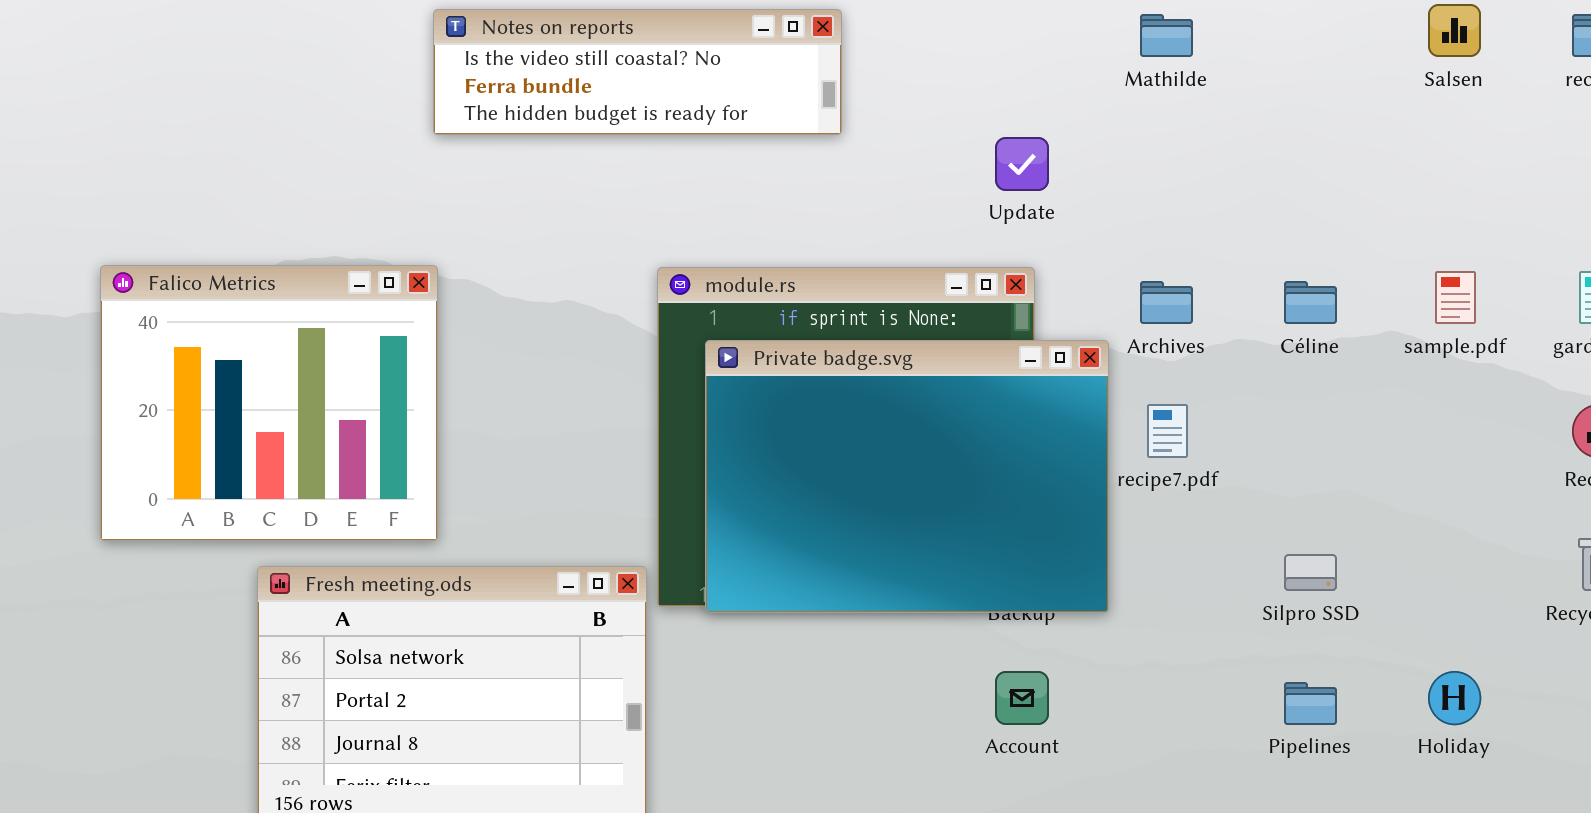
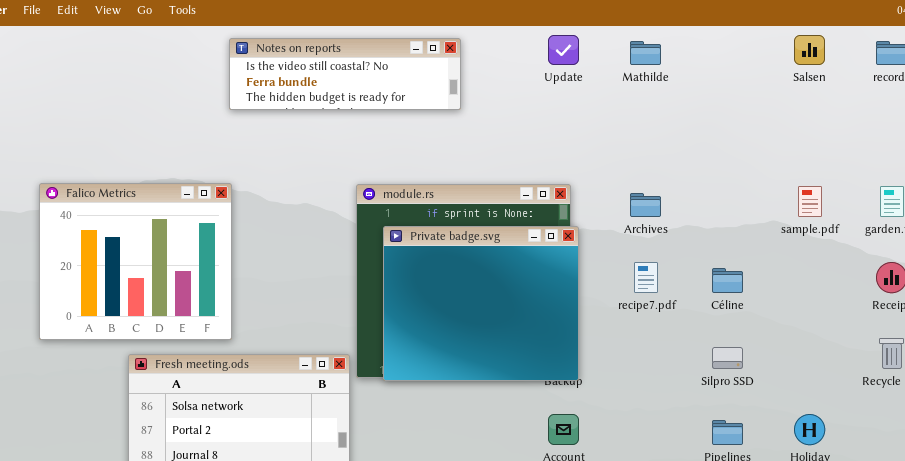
Update: [995,137,1049,191] -> [548,35,579,65], moved
Céline: [1284,281,1337,324] -> [712,268,743,293], moved
Private badge.svg: [705,340,1109,613] -> [383,226,579,381], resized

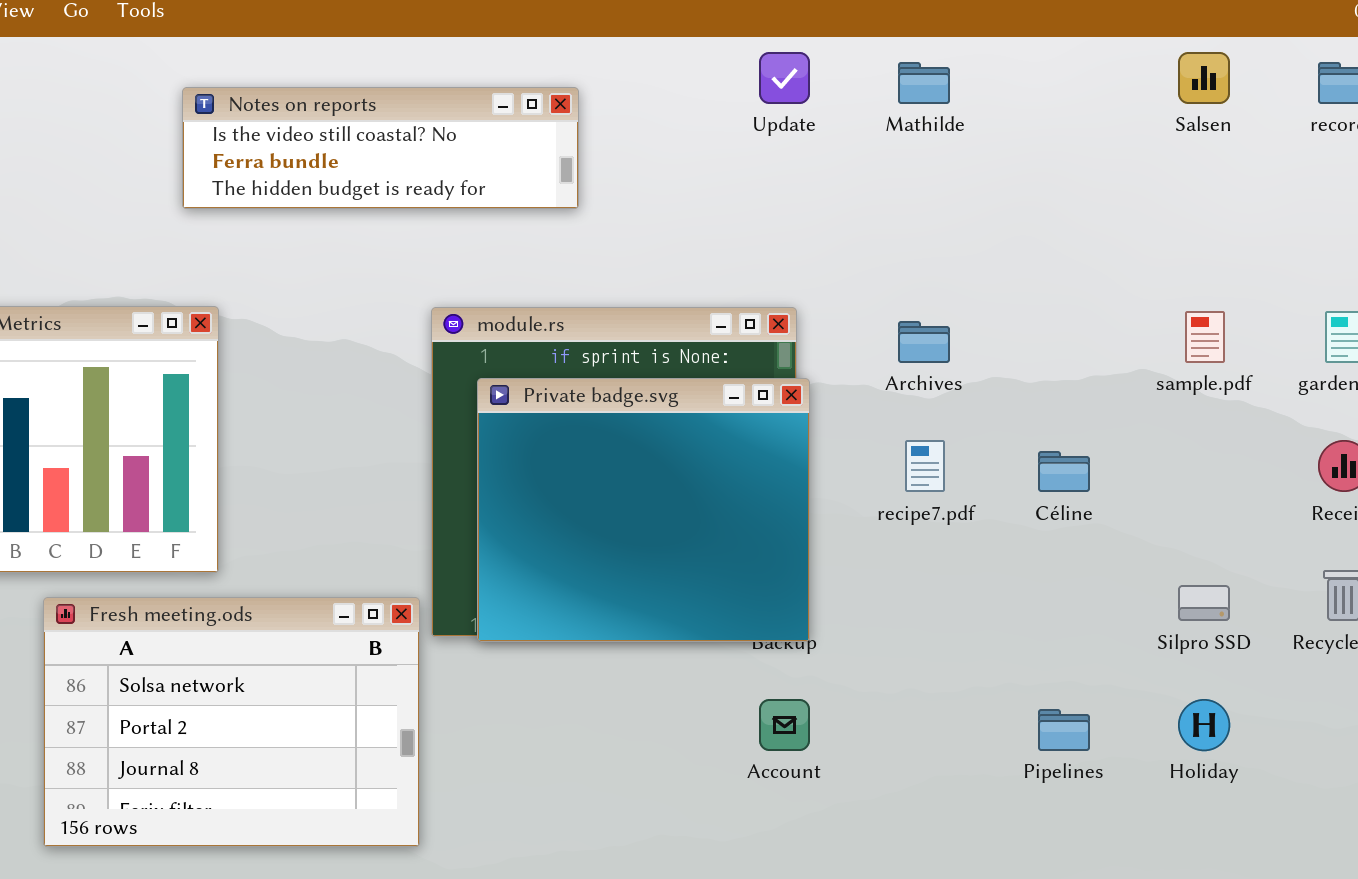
Notes on reports: [229,38,461,110] -> [182,87,579,209], moved
Silpro SSD: [712,347,743,369] -> [1178,585,1230,621], moved

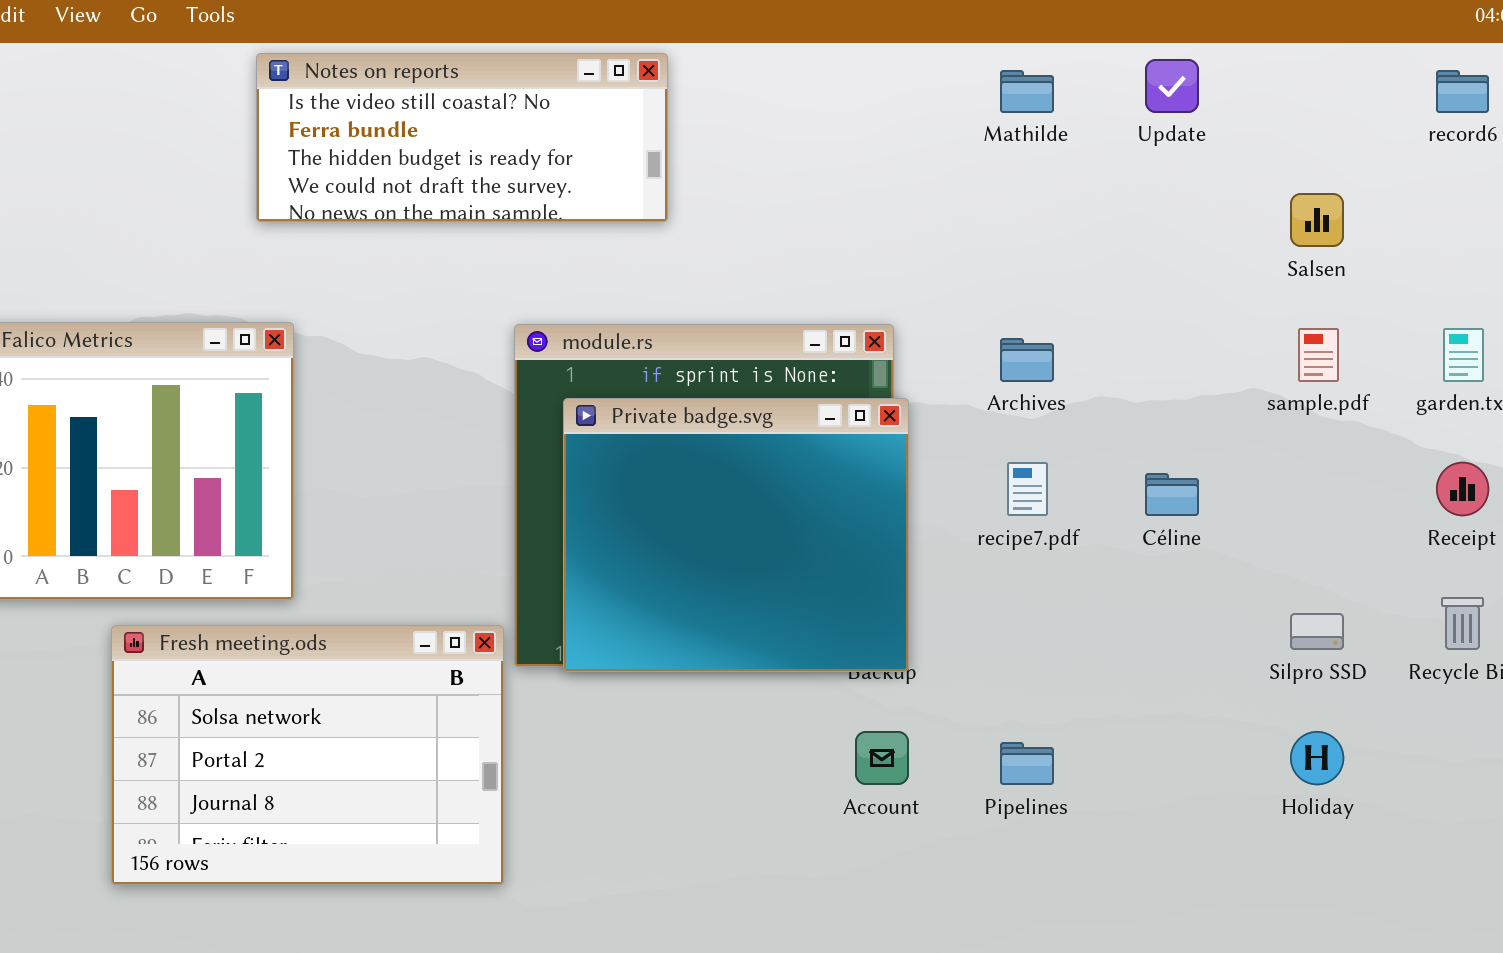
Update: [759,52,810,104] -> [1145,59,1199,113], moved
Salsen: [1178,52,1230,104] -> [1290,193,1344,247], moved
Notes on reports: [182,87,579,209] -> [256,53,668,222], resized
Pipelines: [1038,709,1090,751] -> [1000,742,1054,785], moved

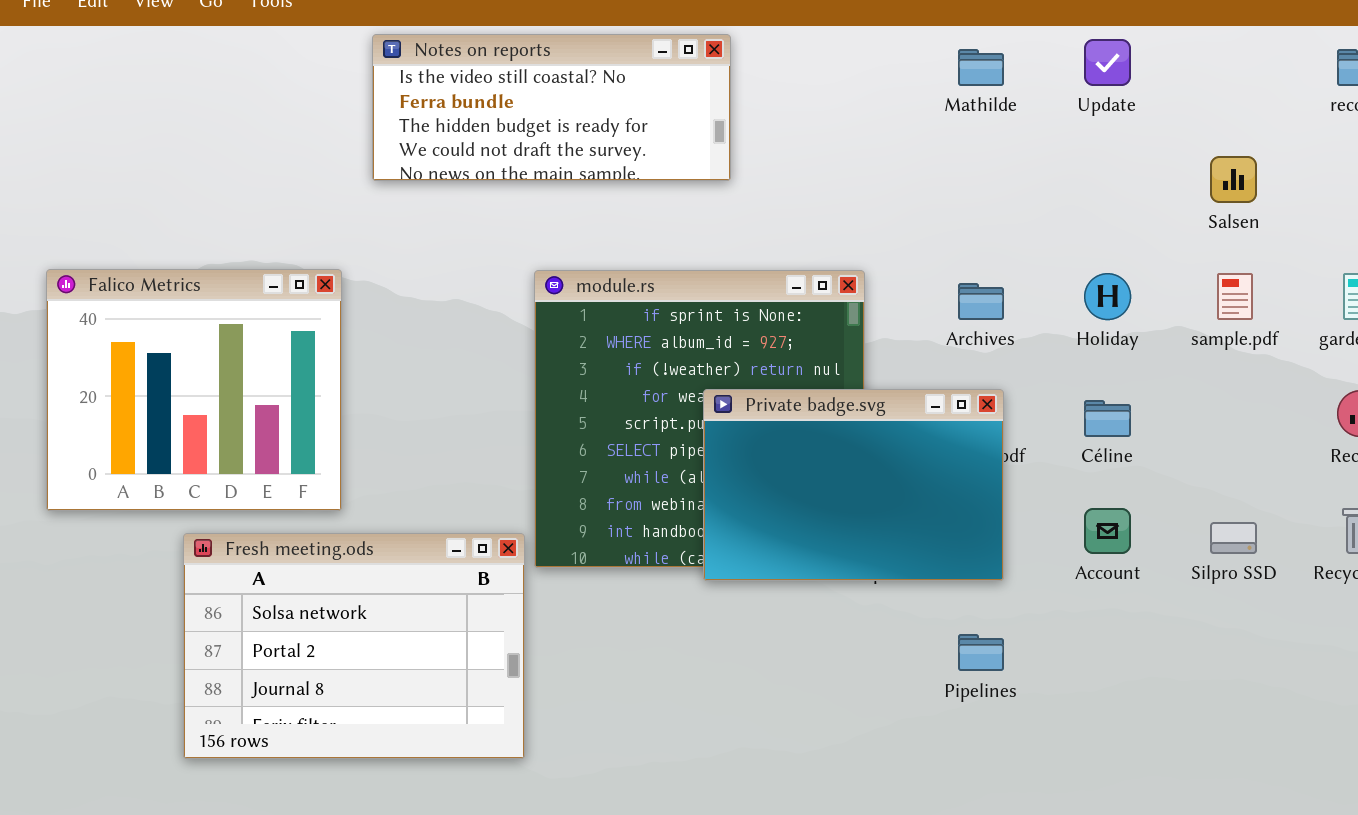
Notes on reports: [256,53,668,222] -> [372,34,731,181], moved
Private badge.svg: [563,398,909,672] -> [703,389,1004,581], moved, resized
Account: [855,731,909,785] -> [1084,508,1131,554], moved
Holiday: [1290,731,1344,785] -> [1084,273,1131,320], moved

